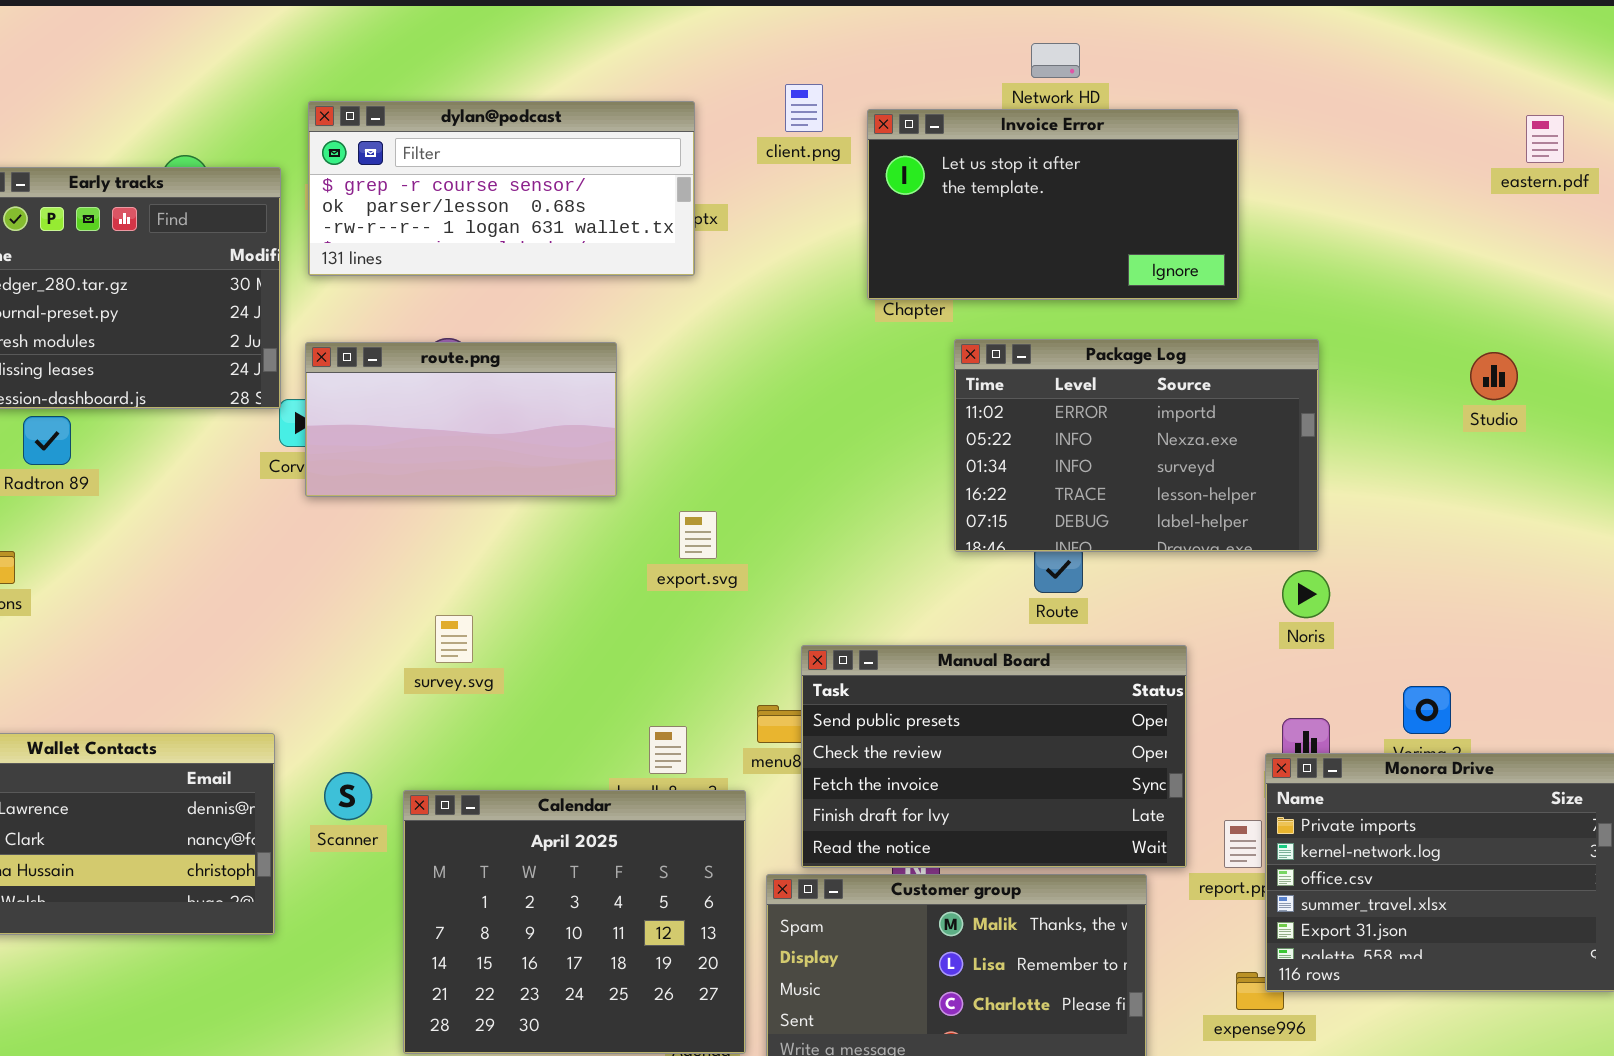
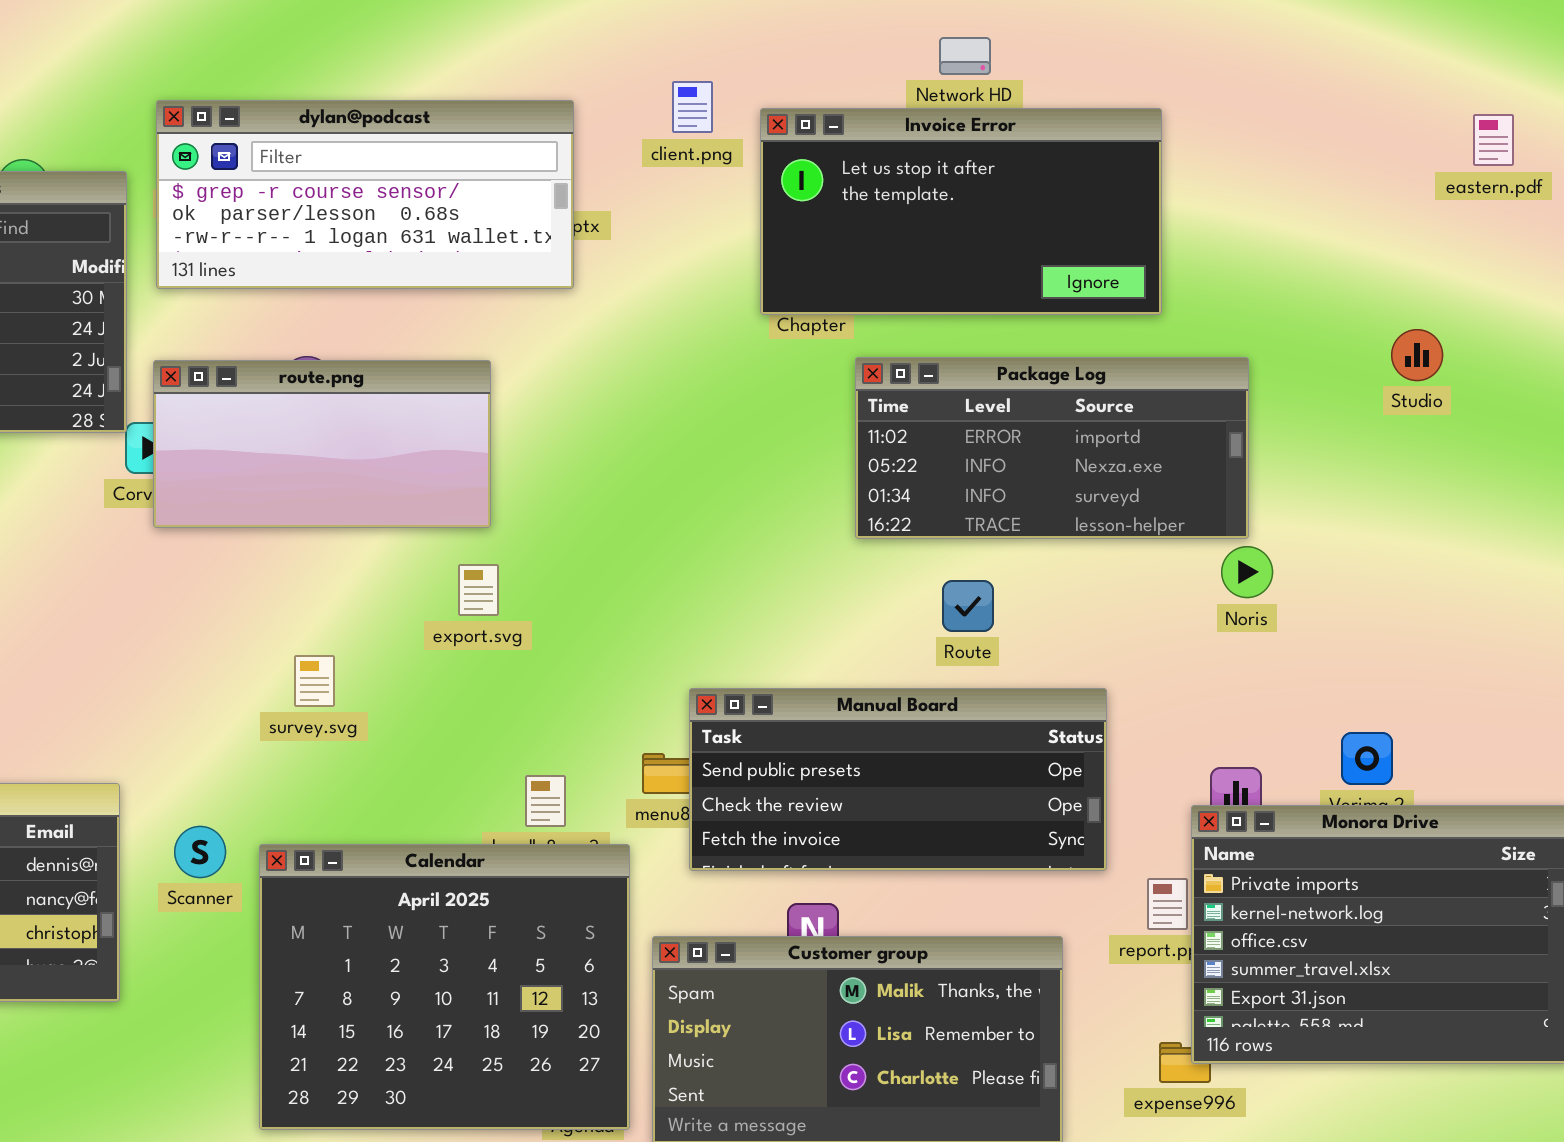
Package Log: [954,339,1319,552] -> [855,357,1249,539], resized
Studio: [1470,352,1518,400] -> [1391,329,1443,381], moved
export.svg: [679,511,717,559] -> [458,564,499,616], moved
Noris: [1282,570,1330,618] -> [1221,546,1273,598], moved
Manual Board: [801,645,1187,868] -> [689,688,1107,871], resized

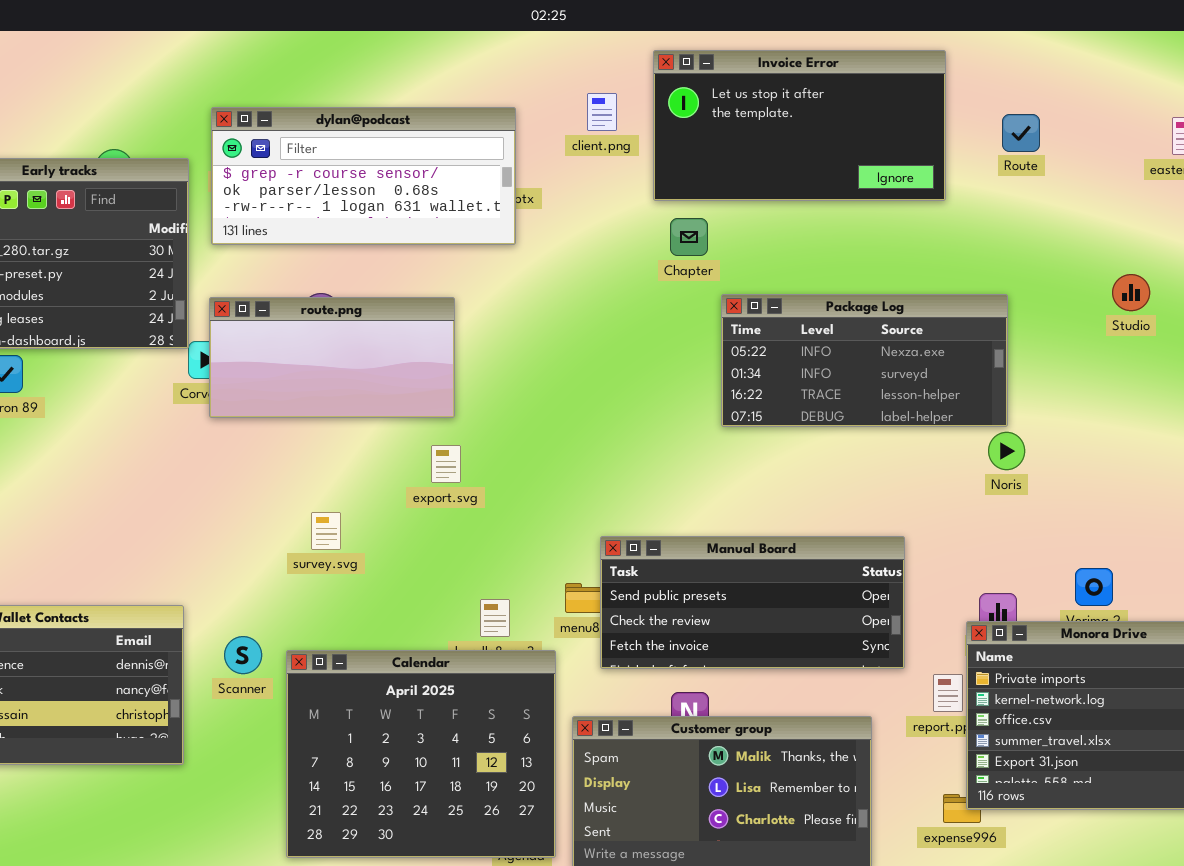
Invoice Error: [760,108,1162,315] -> [653,50,946,201], moved
Package Log: [855,357,1249,539] -> [721,294,1008,427], scrolled down 1 row
Route: [942,580,994,632] -> [1002,114,1040,152], moved

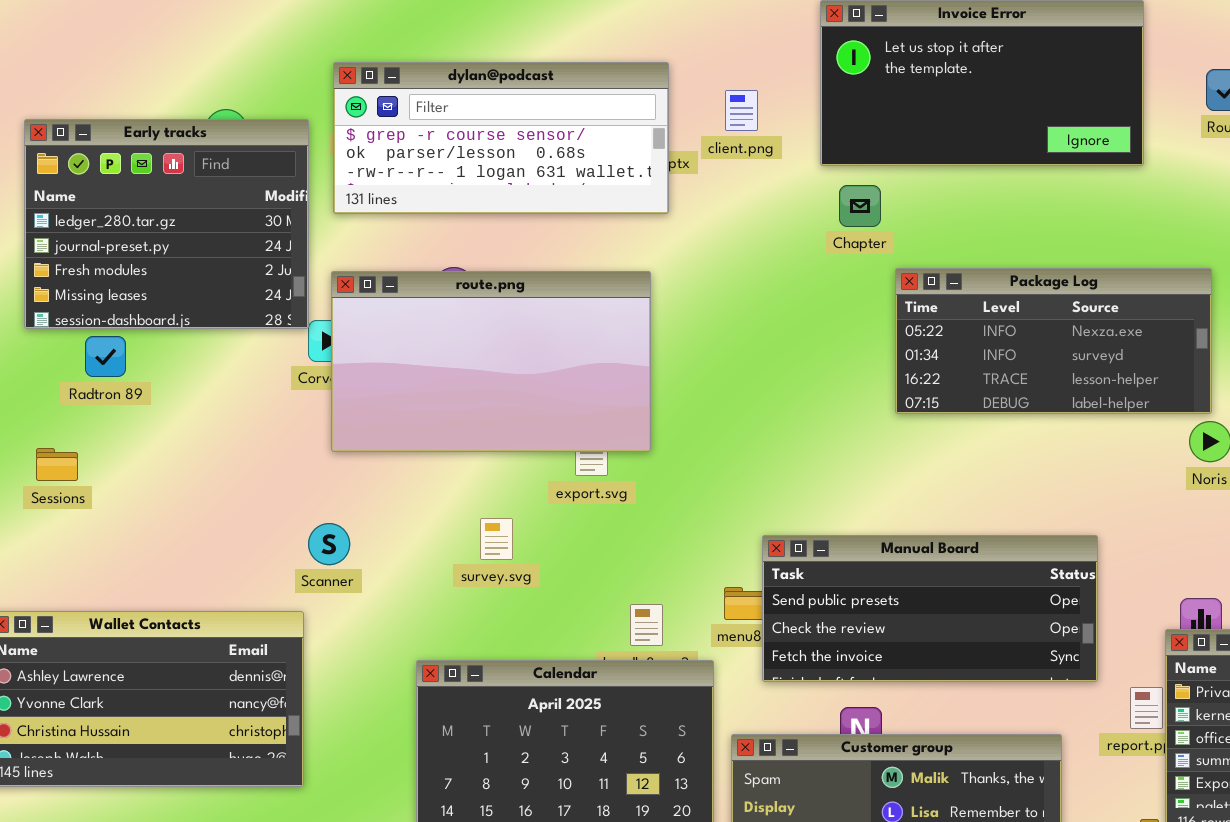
client.png: [587,93,617,131] -> [725,90,758,131], moved
route.png: [209,297,455,418] -> [331,271,651,452], resized
survey.svg: [311,512,341,550] -> [480,518,513,560], moved
Scanner: [224,636,262,674] -> [308,523,350,565], moved

